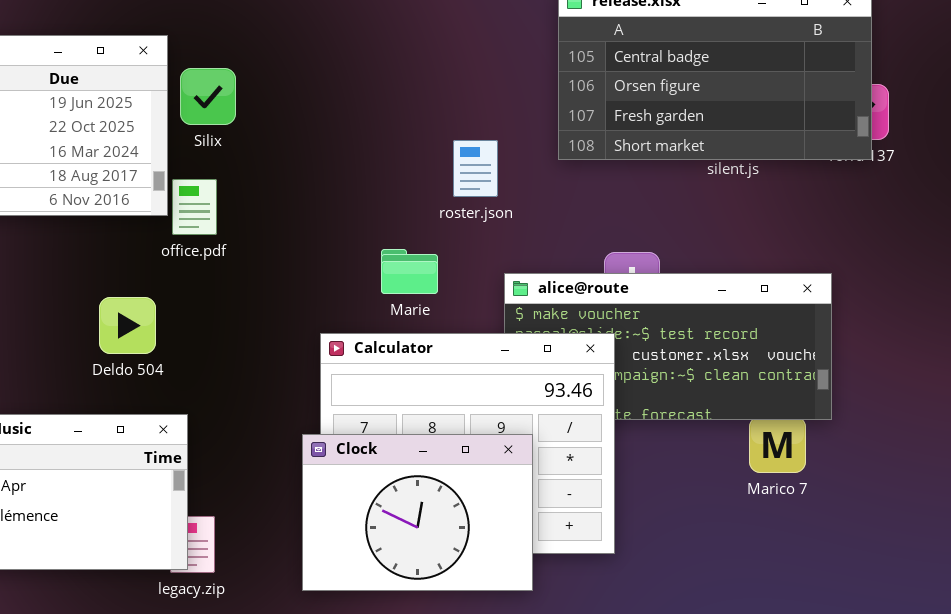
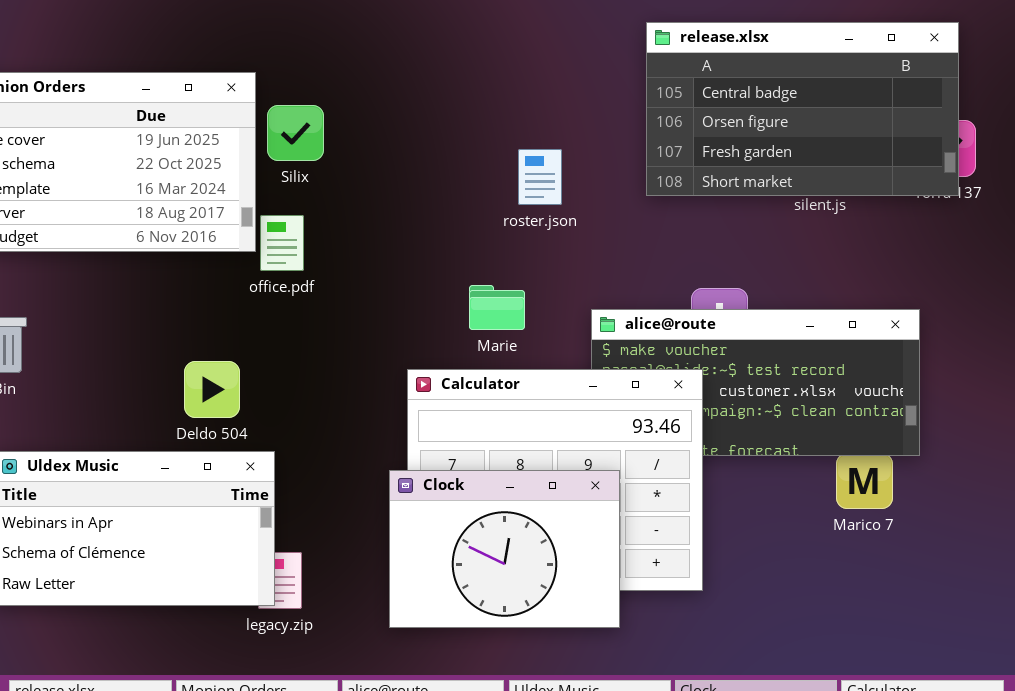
roster.json: [453,140,498,197] -> [518,149,562,205], moved
Deldo 504: [99,297,156,354] -> [184,361,240,418], moved

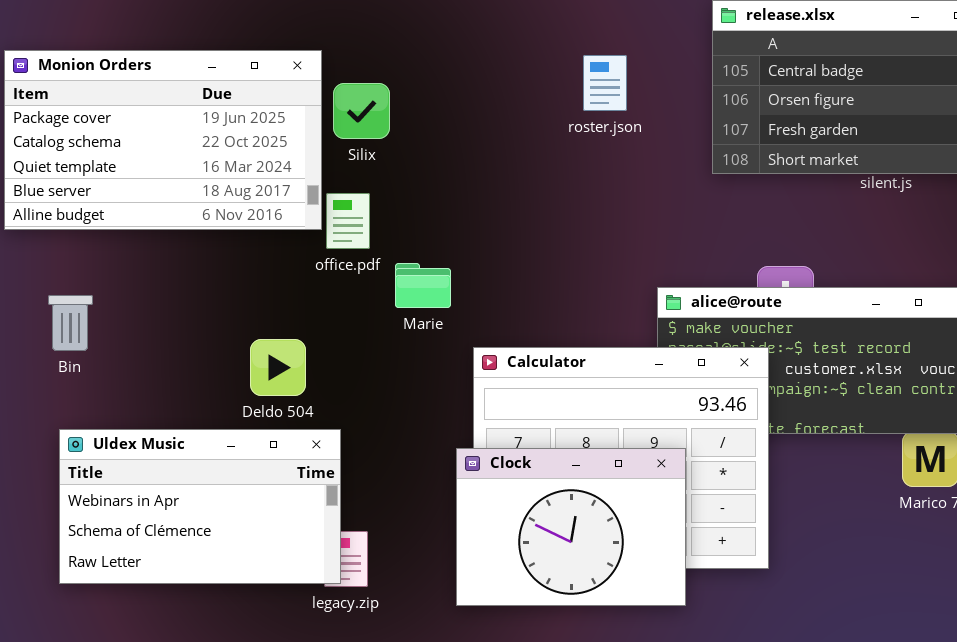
roster.json: [518,149,562,205] -> [583,55,627,111], moved
Marie: [469,285,525,330] -> [395,263,451,308], moved

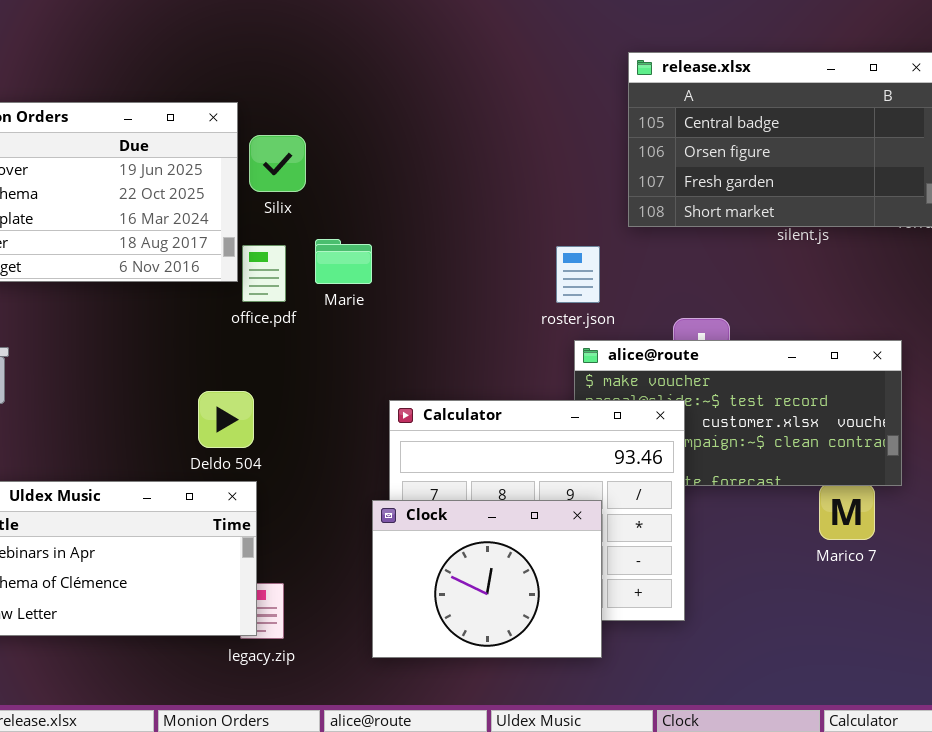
roster.json: [583,55,627,111] -> [556,246,600,303], moved
Marie: [395,263,451,308] -> [315,239,372,284], moved
Deldo 504: [250,339,306,396] -> [198,391,254,448], moved

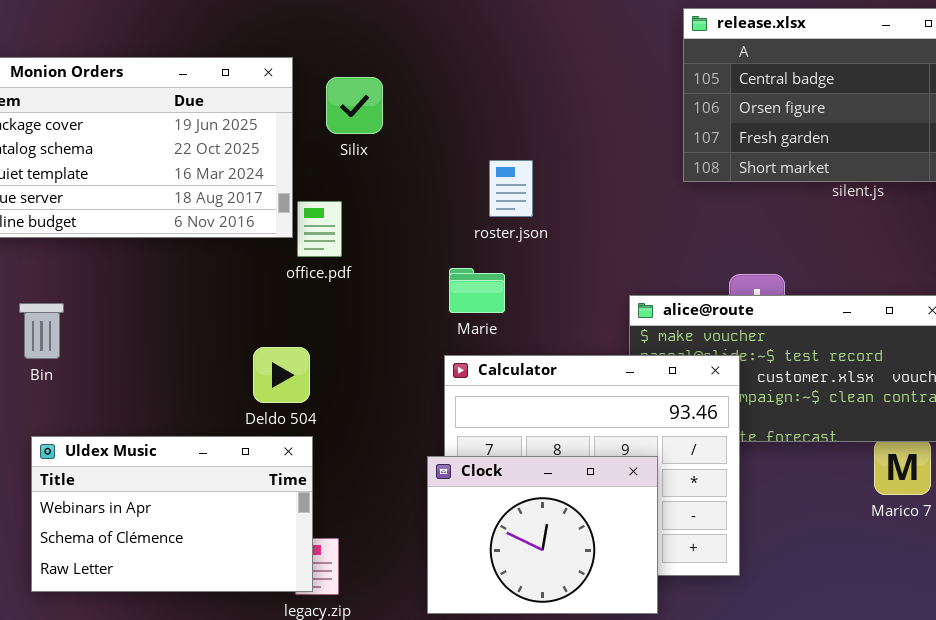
Silix: [249,135,306,192] -> [326,77,383,134], moved
Marie: [315,239,372,284] -> [449,268,505,313], moved
roster.json: [556,246,600,303] -> [489,160,533,217], moved

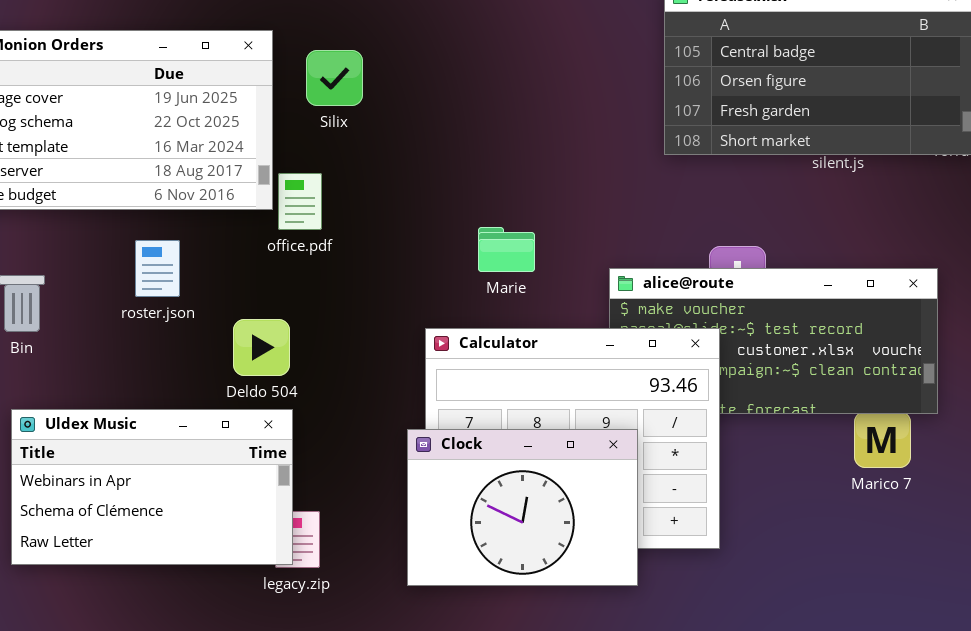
roster.json: [489,160,533,217] -> [135,240,180,297], moved
Marie: [449,268,505,313] -> [478,227,535,272], moved

